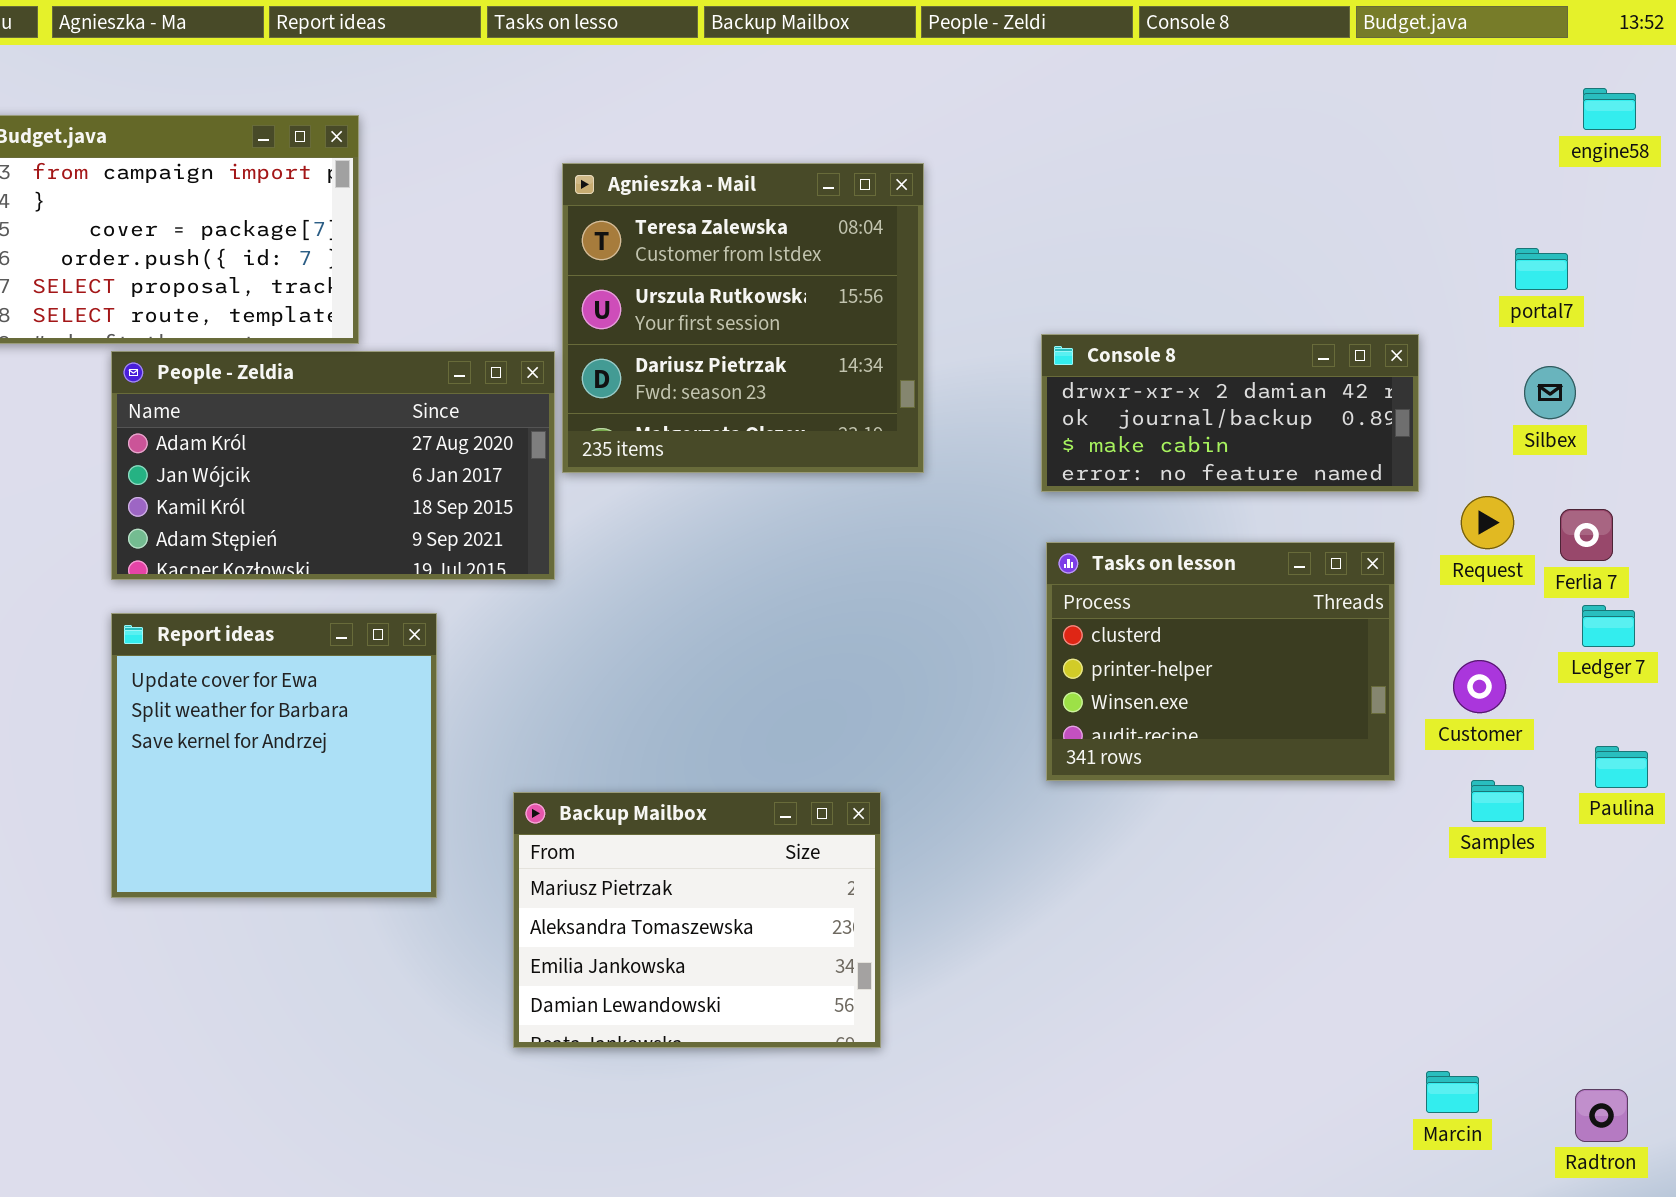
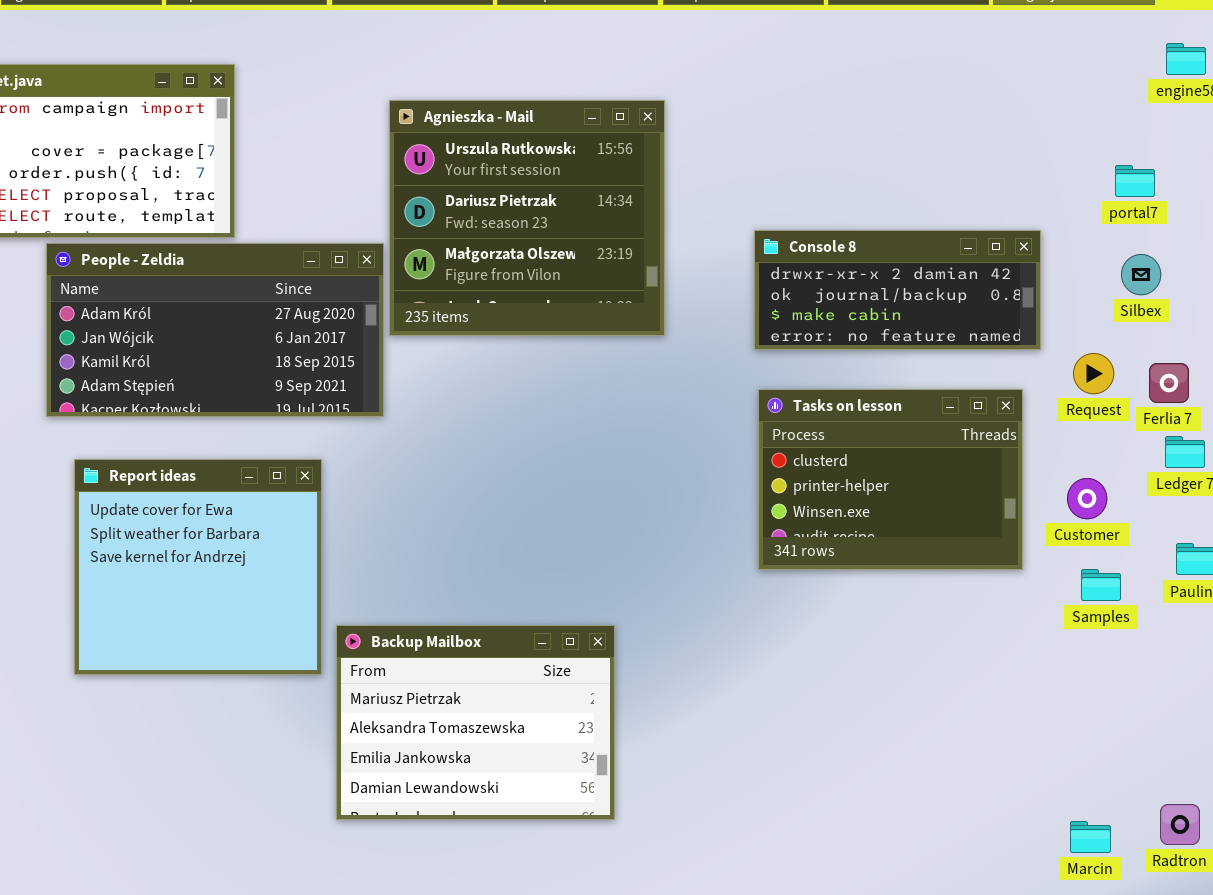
Agnieszka - Mail: [562,163,924,473] -> [389,100,665,336], scrolled down 1 row
Report ideas: [111,613,437,898] -> [74,459,322,675], moved
Backup Mailbox: [513,792,881,1048] -> [336,625,615,820], moved
Marcin: [1426,1071,1479,1113] -> [1070,821,1111,853], moved

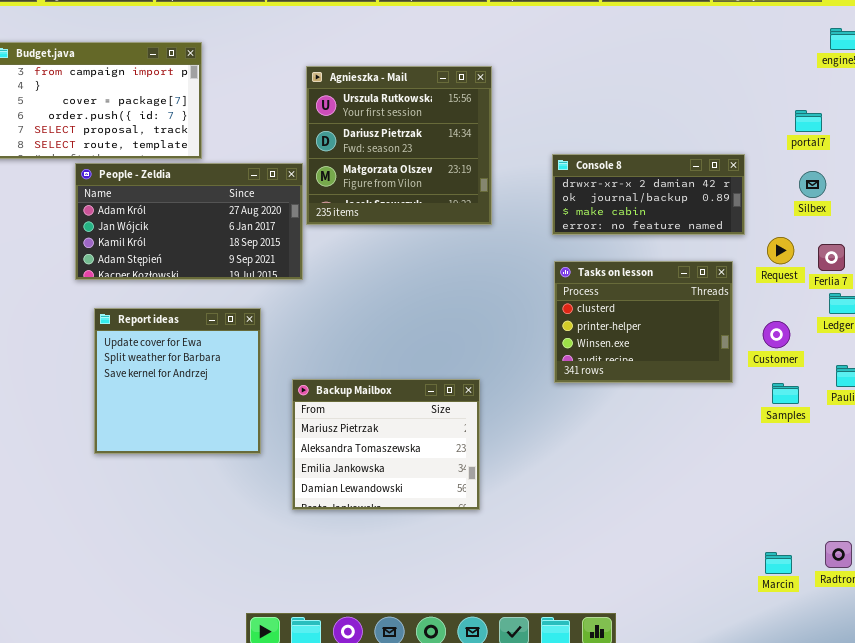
Backup Mailbox: [336,625,615,820] -> [292,379,480,510], moved

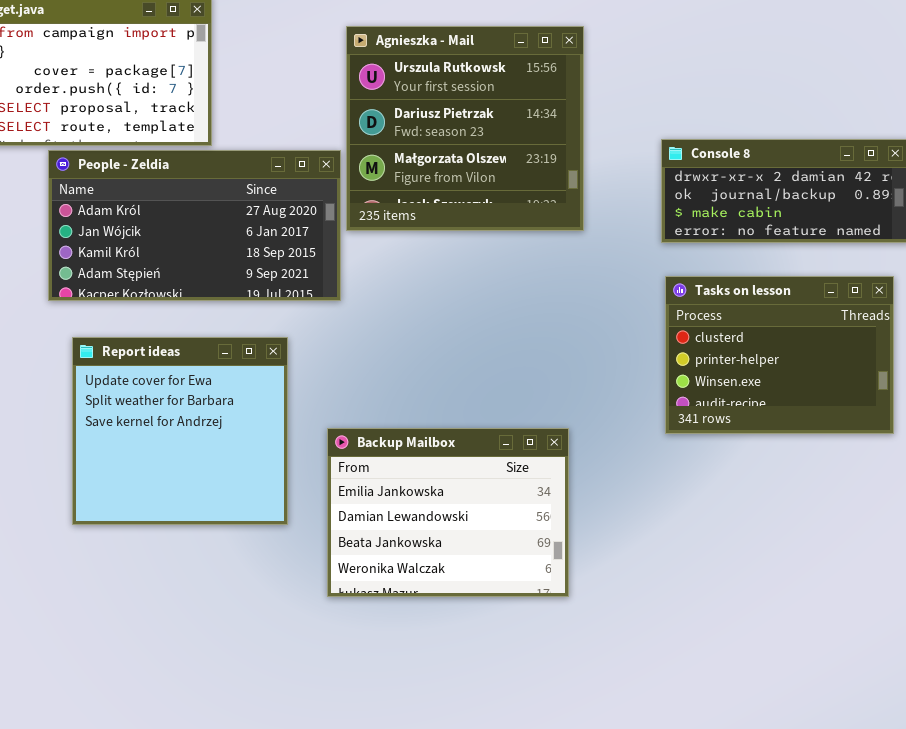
Backup Mailbox: [292,379,480,510] -> [327,428,569,597], scrolled down 2 rows

